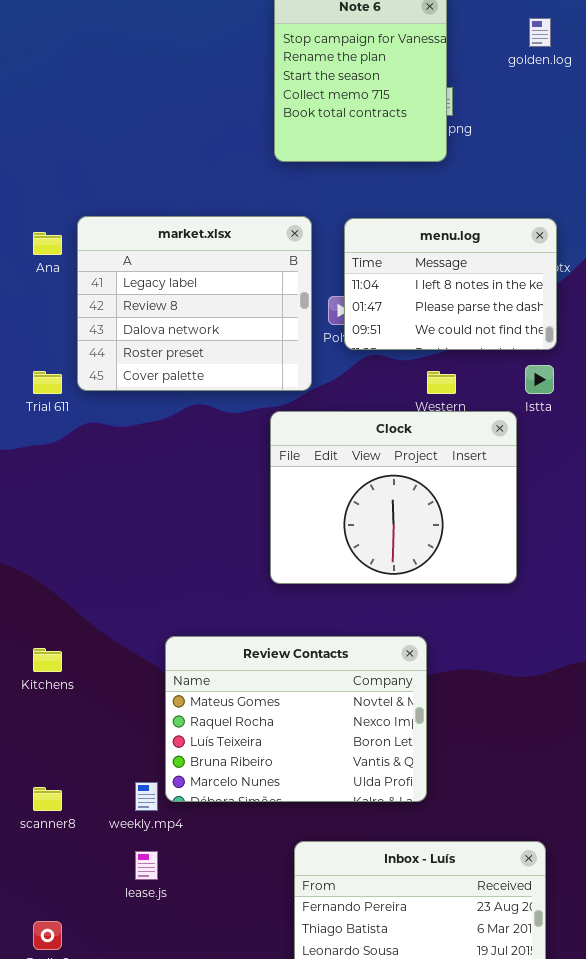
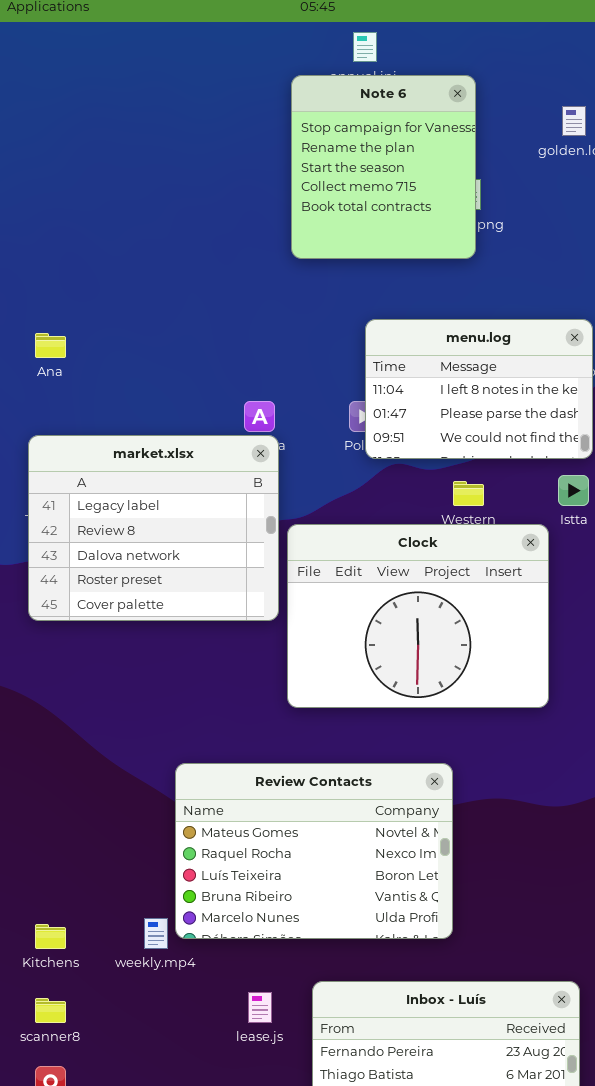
market.xlsx: [77,216,312,391] -> [28,435,279,621], moved
Kitchens: [33,648,62,672] -> [35,924,66,949], moved
scanner8: [33,787,62,811] -> [35,998,66,1023], moved
lease.js: [135,851,158,880] -> [248,992,272,1023], moved

